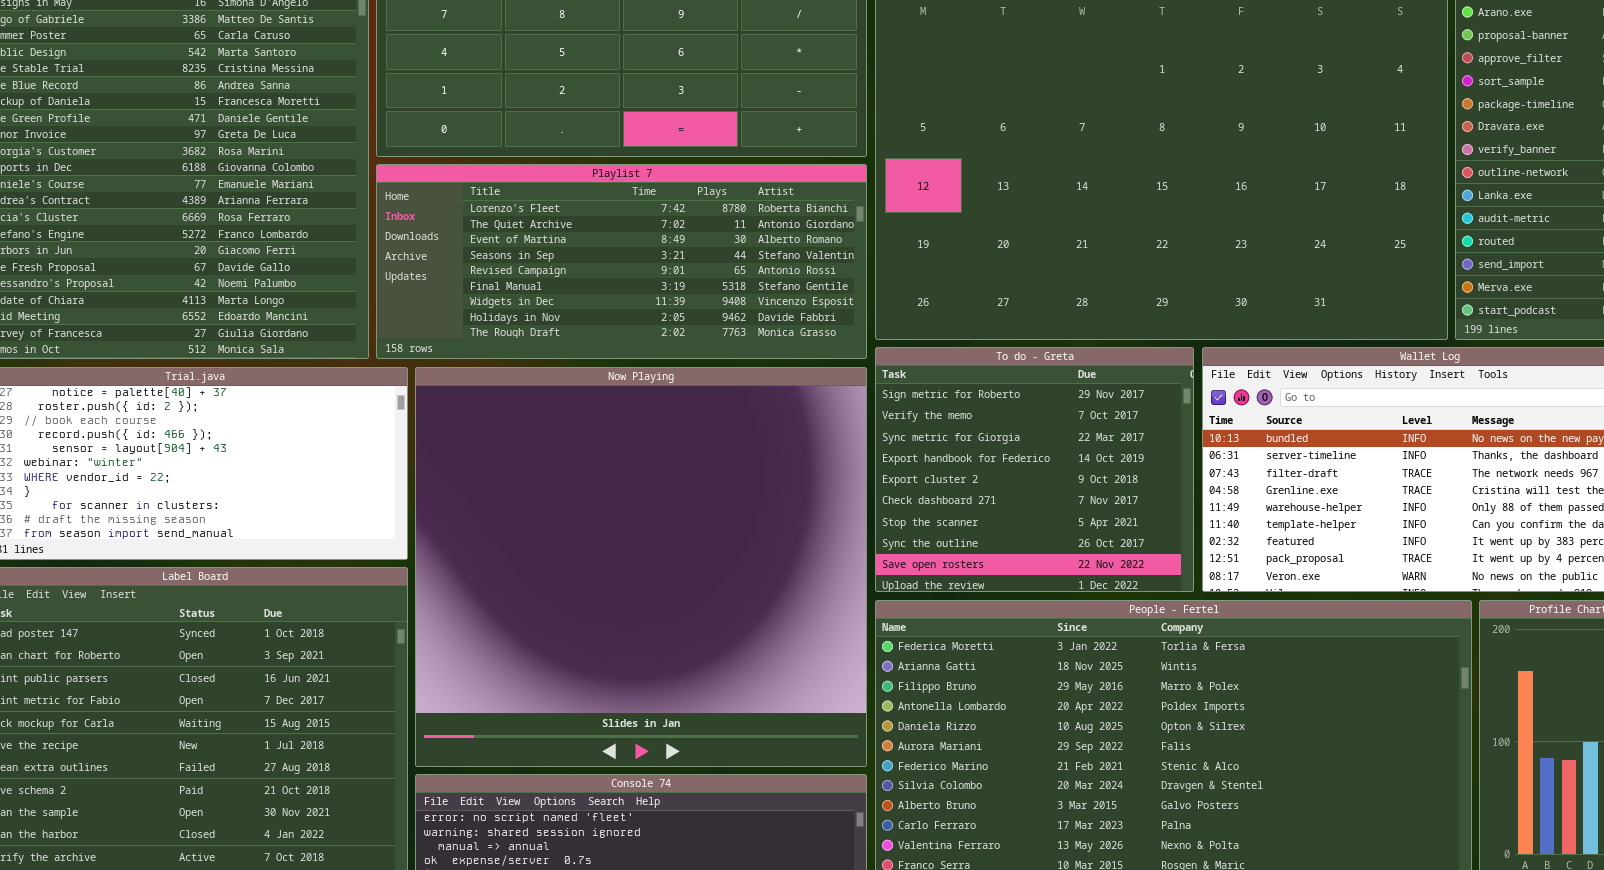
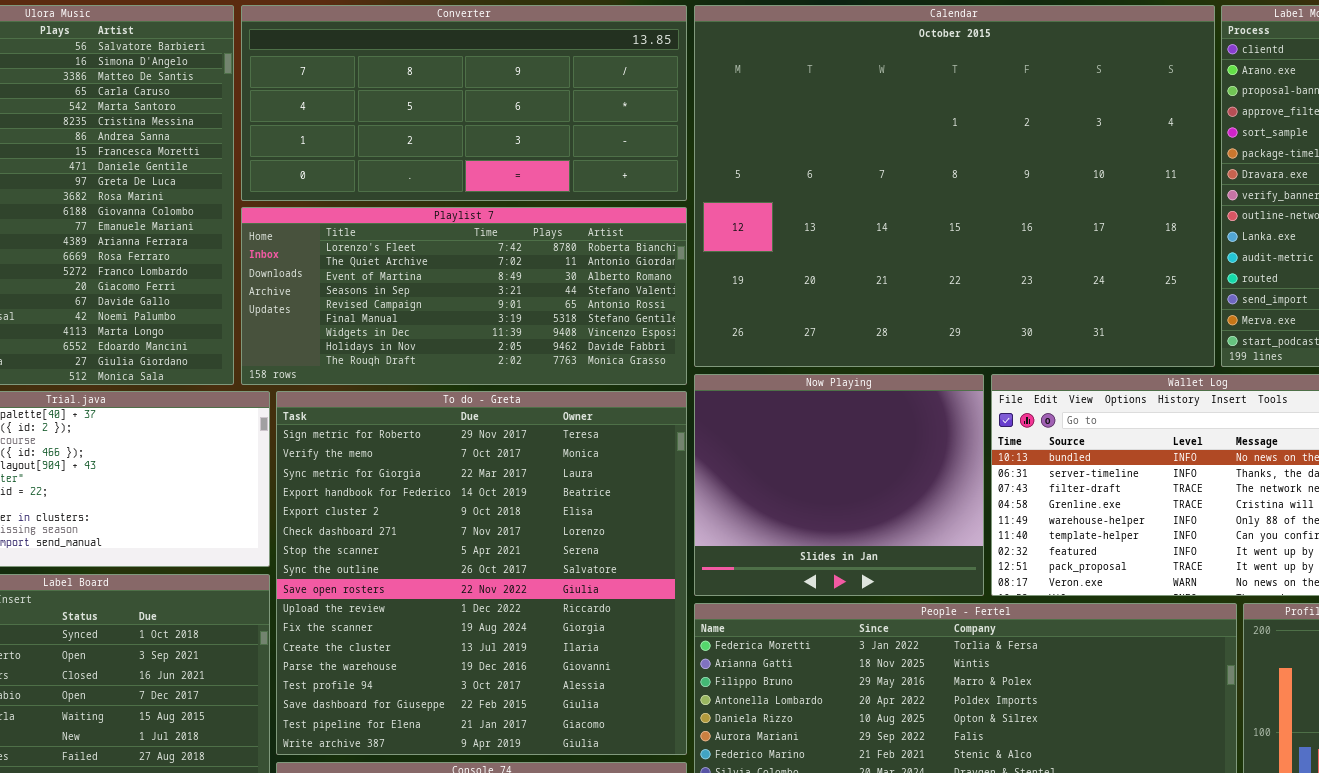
To do - Greta: [875,347,1194,592] -> [276,391,687,755], moved, resized
Now Playing: [415,367,867,767] -> [694,374,984,596], moved, resized

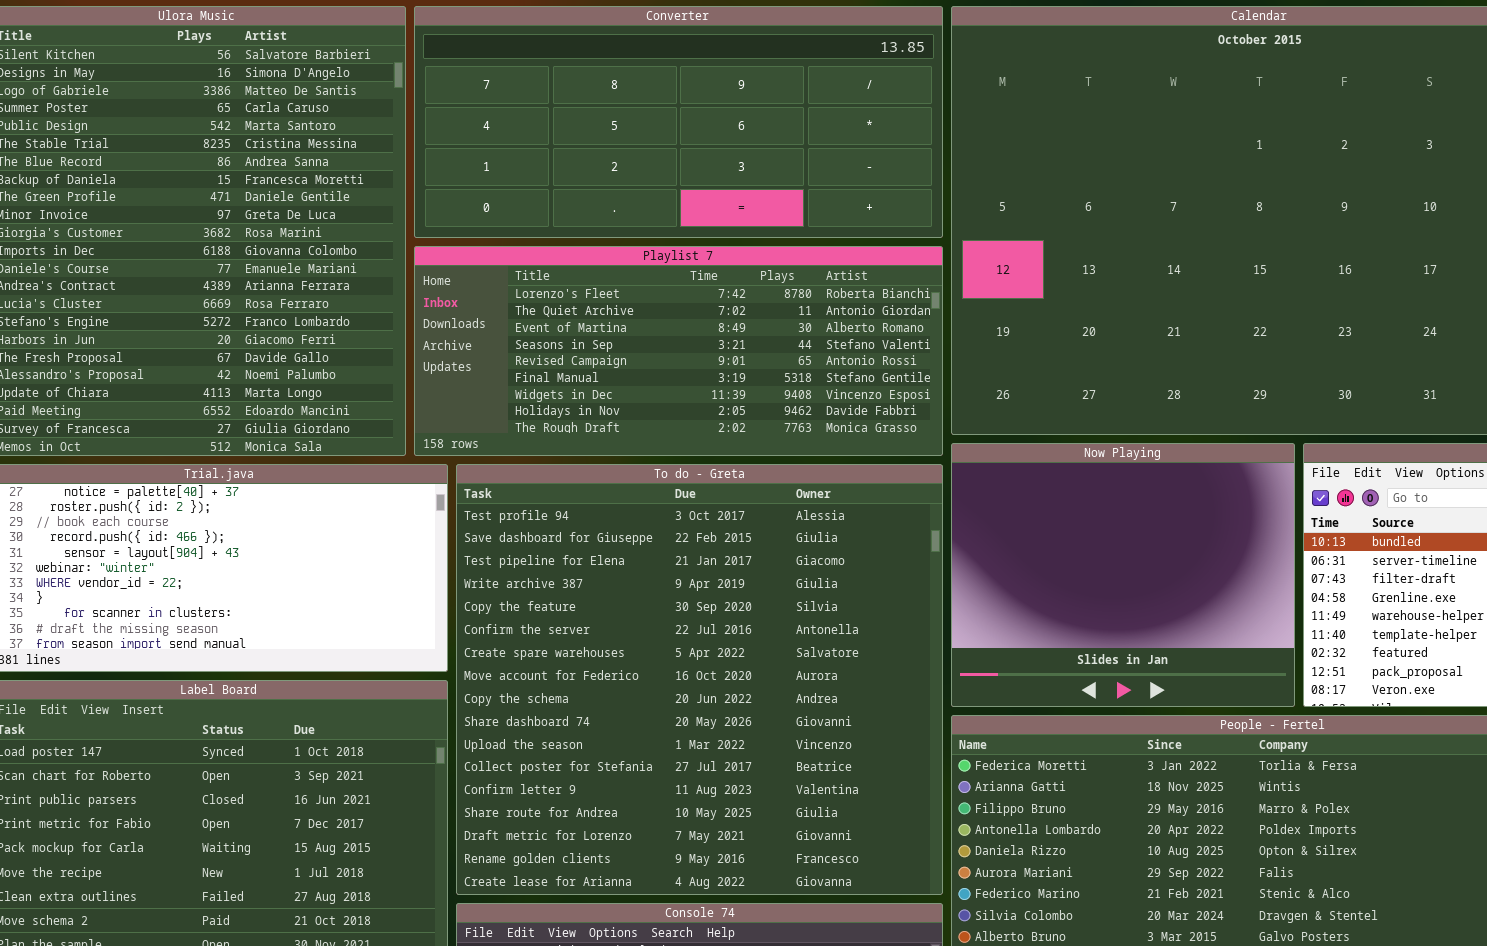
To do - Greta: [276,391,687,755] -> [456,464,943,895], scrolled down 13 rows

